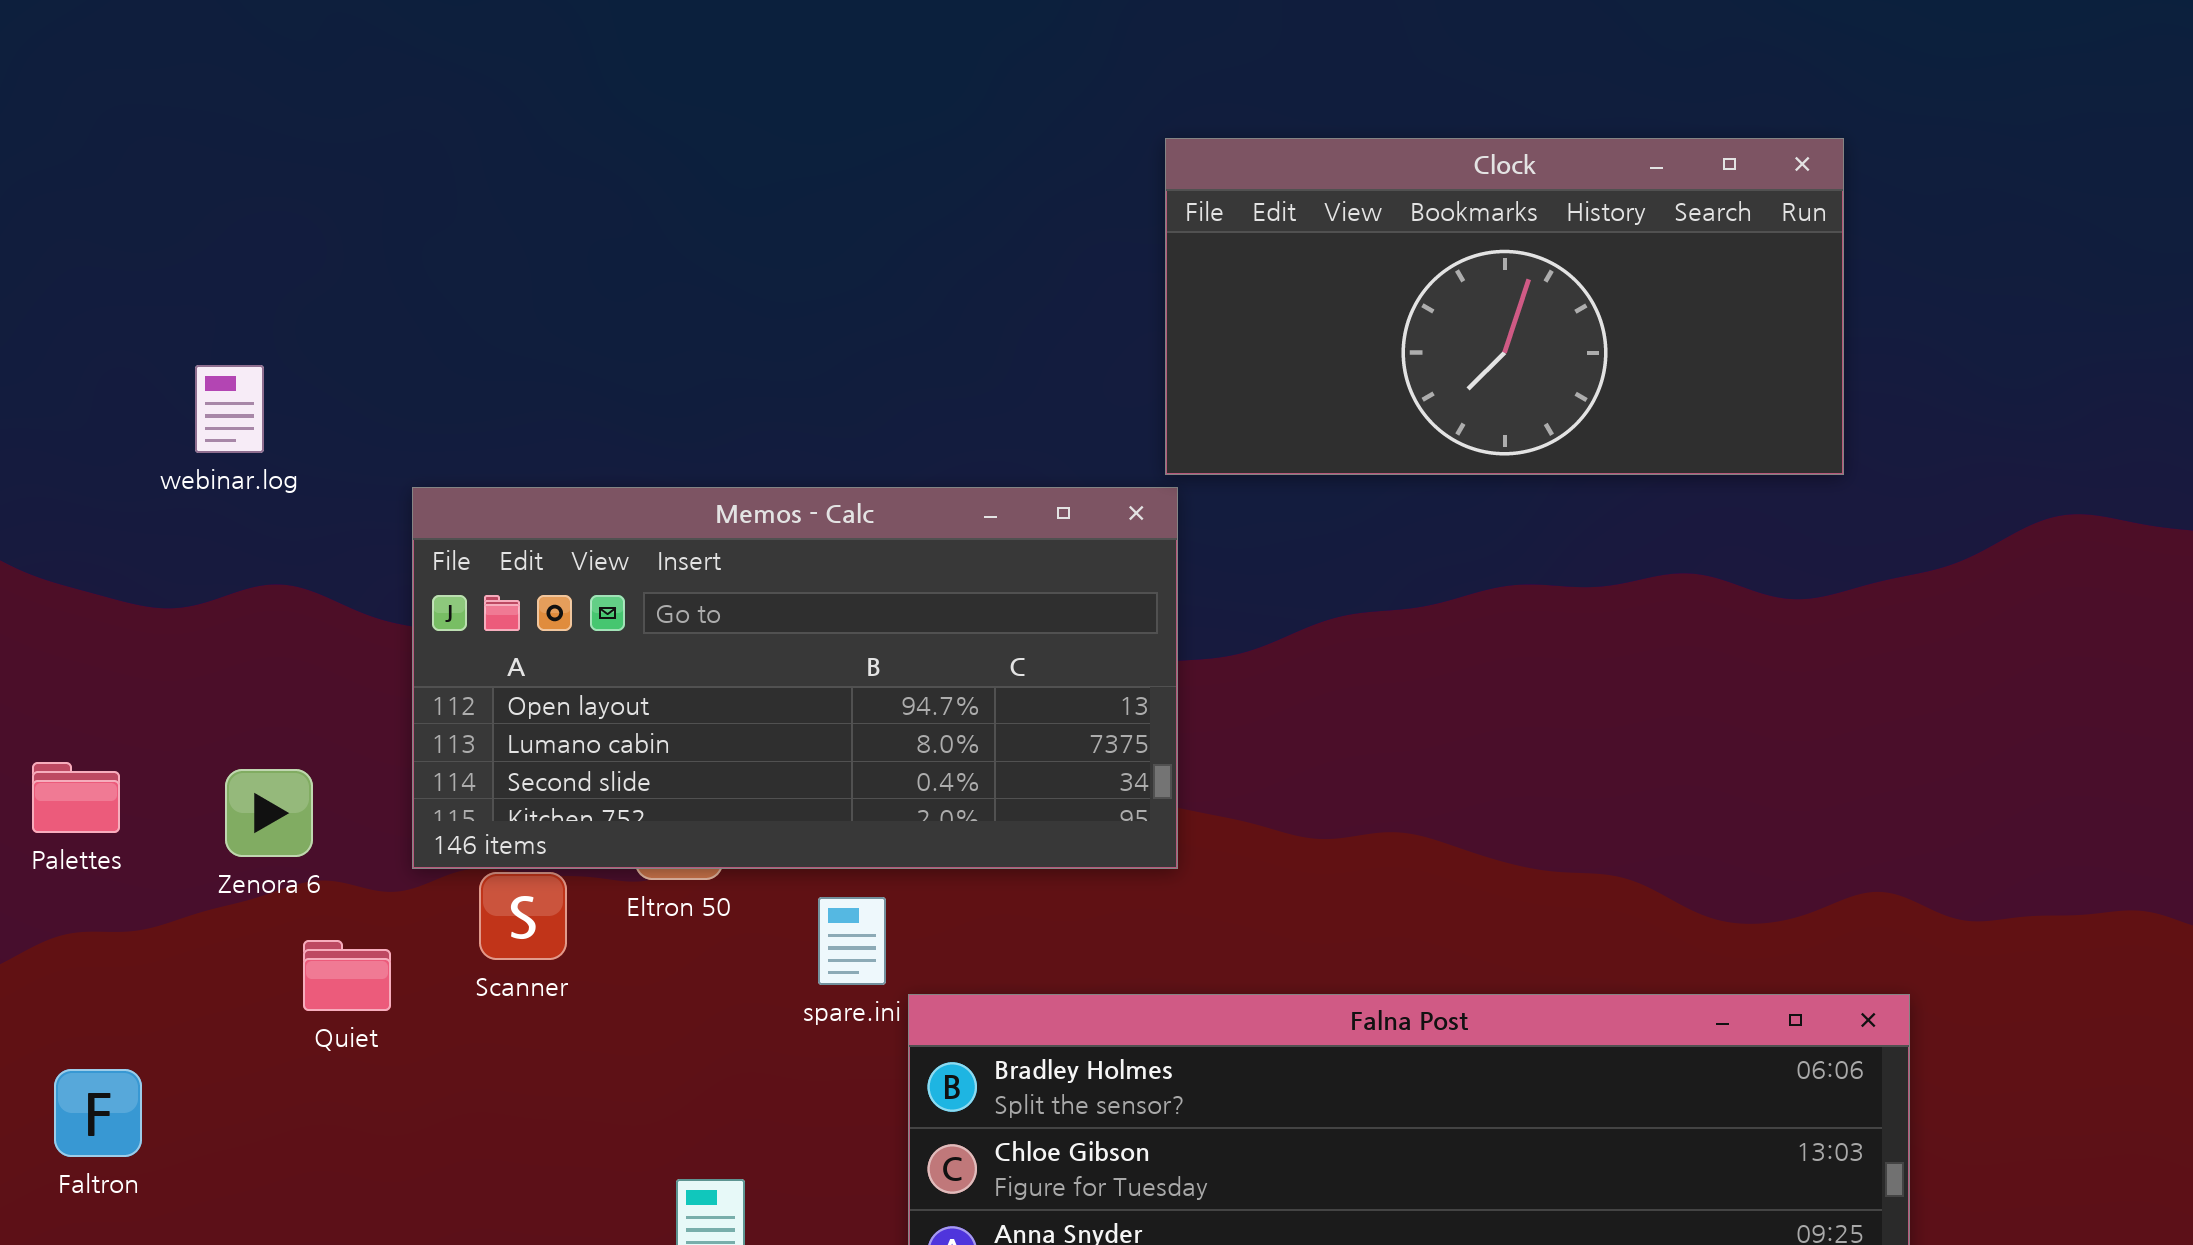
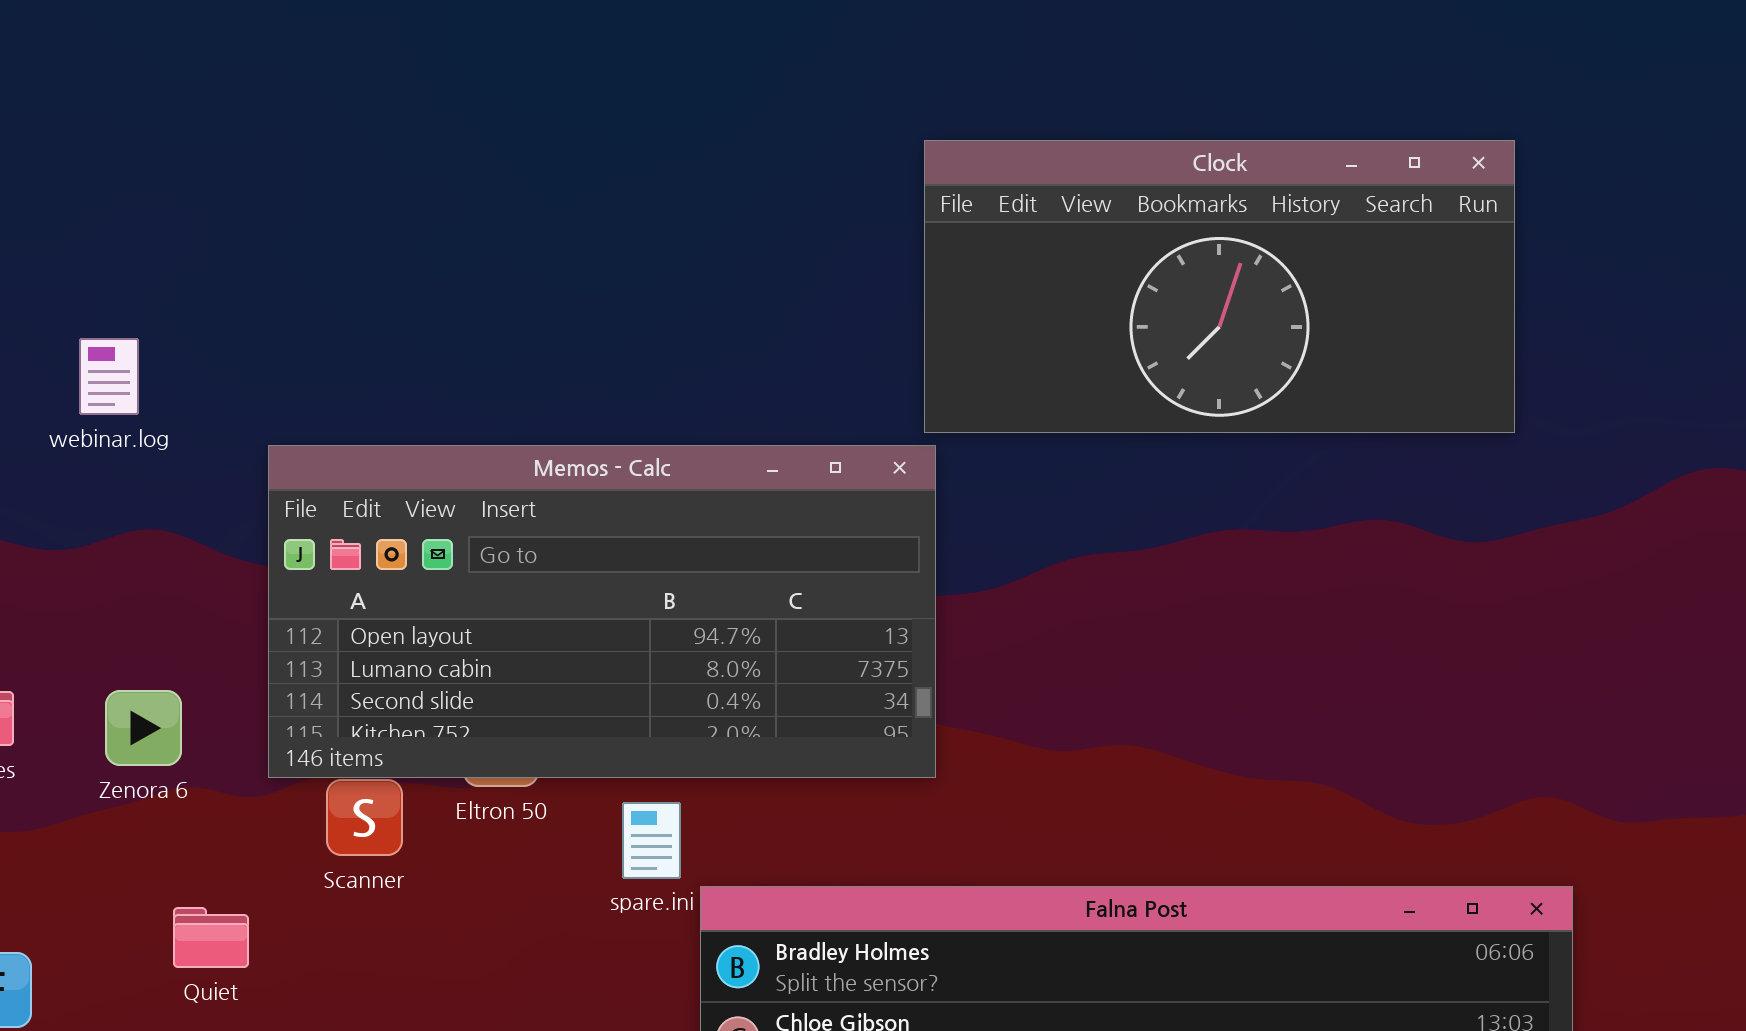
Quiet: [303,940,391,1011] -> [173,907,249,968], moved

